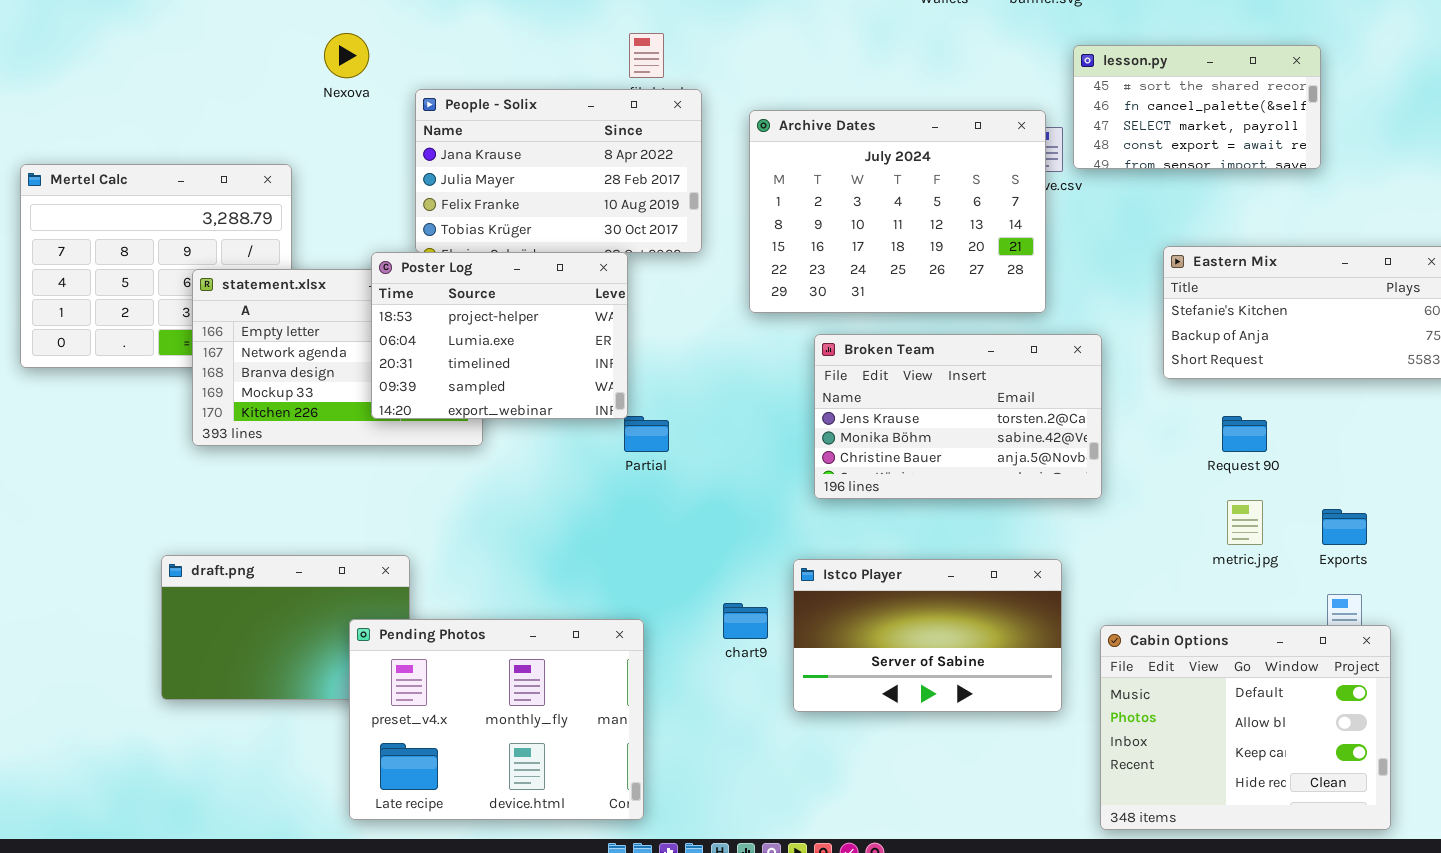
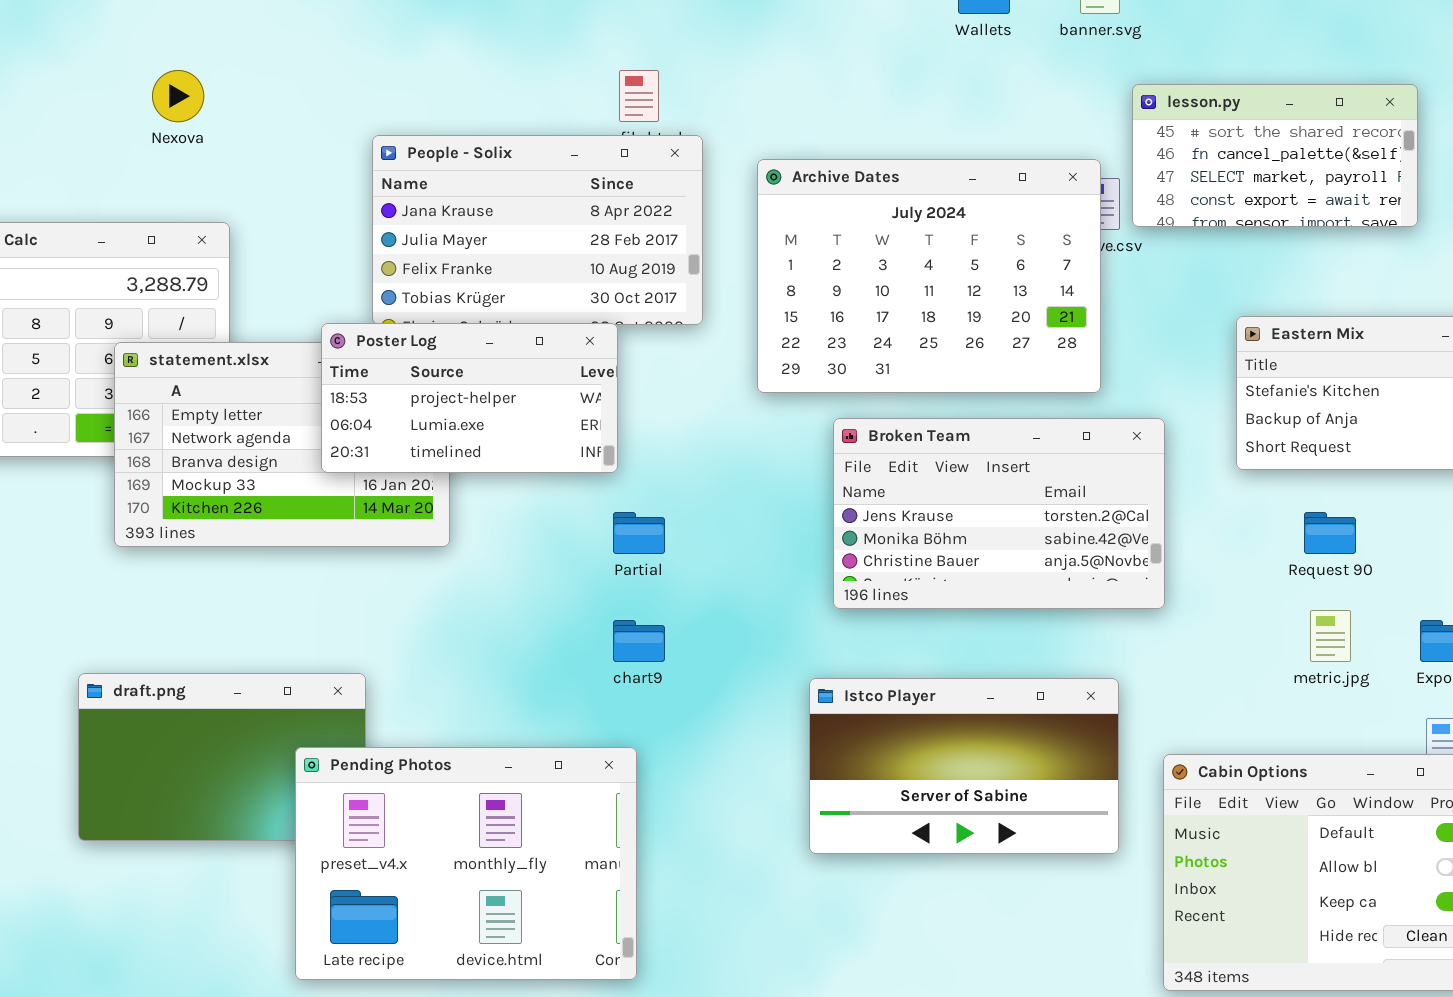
Nexova: [324,33,369,78] -> [152,70,204,122], moved
Poster Log: [371,252,628,419] -> [321,323,618,473], resized
chart9: [723,603,768,639] -> [613,620,665,662], moved

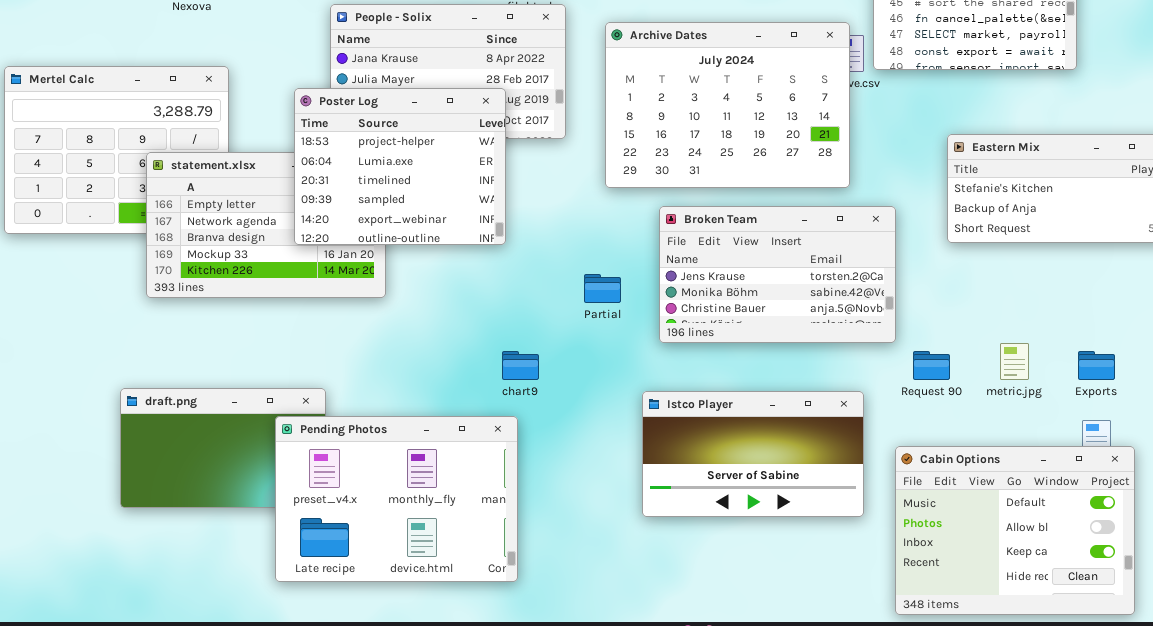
Poster Log: [321,323,618,473] -> [294,88,506,245], resized
Partial: [613,512,665,554] -> [584,274,621,303], moved
Request 90: [1304,512,1356,554] -> [913,351,950,380], moved
Pending Photos: [295,747,637,980] -> [275,416,518,582], moved

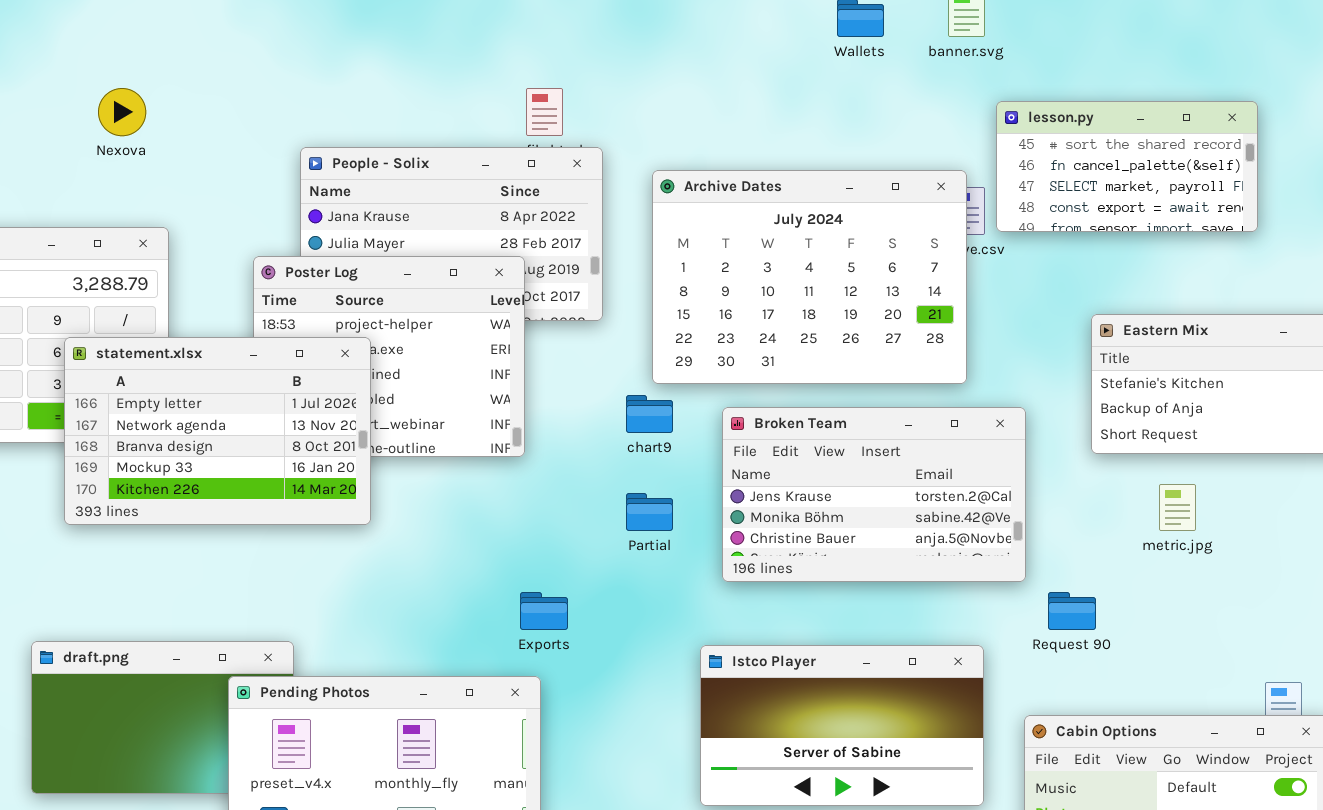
statement.xlsx: [146,152,386,298] -> [64,337,371,525], raised
metric.jpg: [1000,343,1029,380] -> [1159,484,1196,531], moved
chart9: [502,351,539,380] -> [626,395,673,433], moved
Exports: [1078,351,1115,380] -> [520,592,568,630], moved

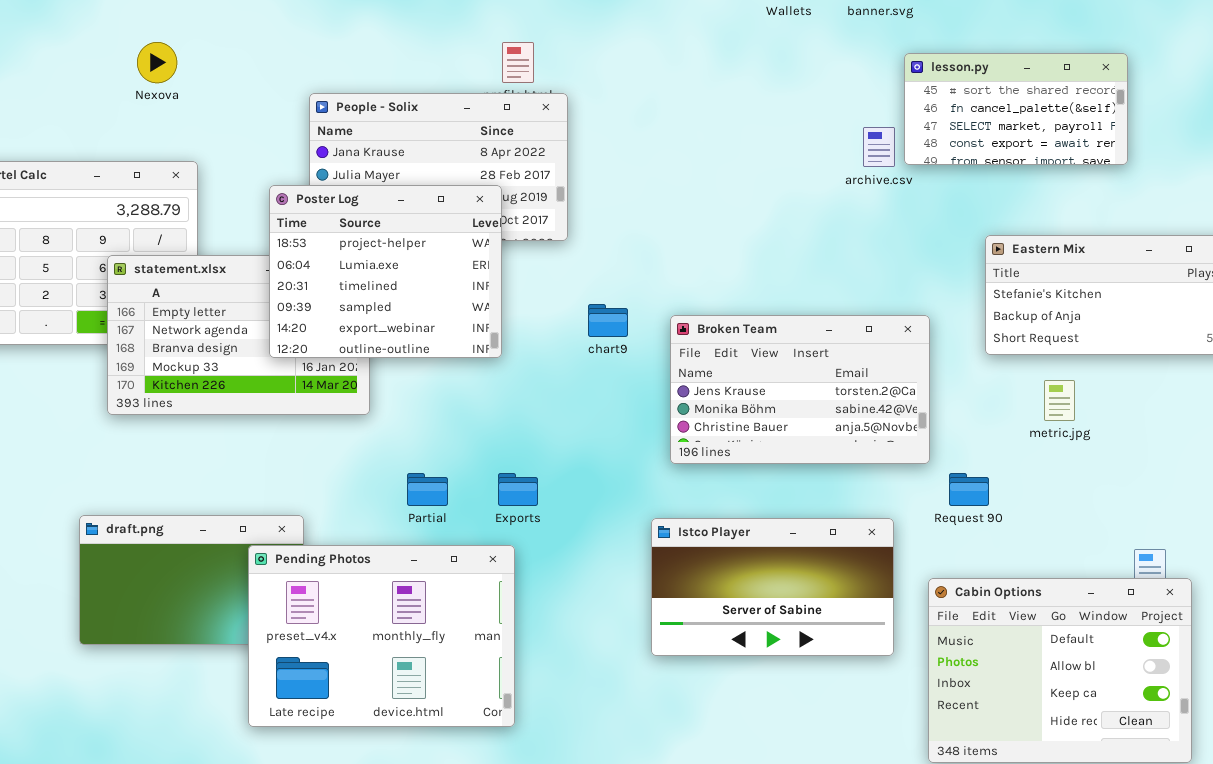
Archive Dates: [652,170,967,384] -> none, closed
Poster Log: [253,256,525,457] -> [269,185,502,358], raised
Partial: [626,493,673,531] -> [407,473,448,506], moved

